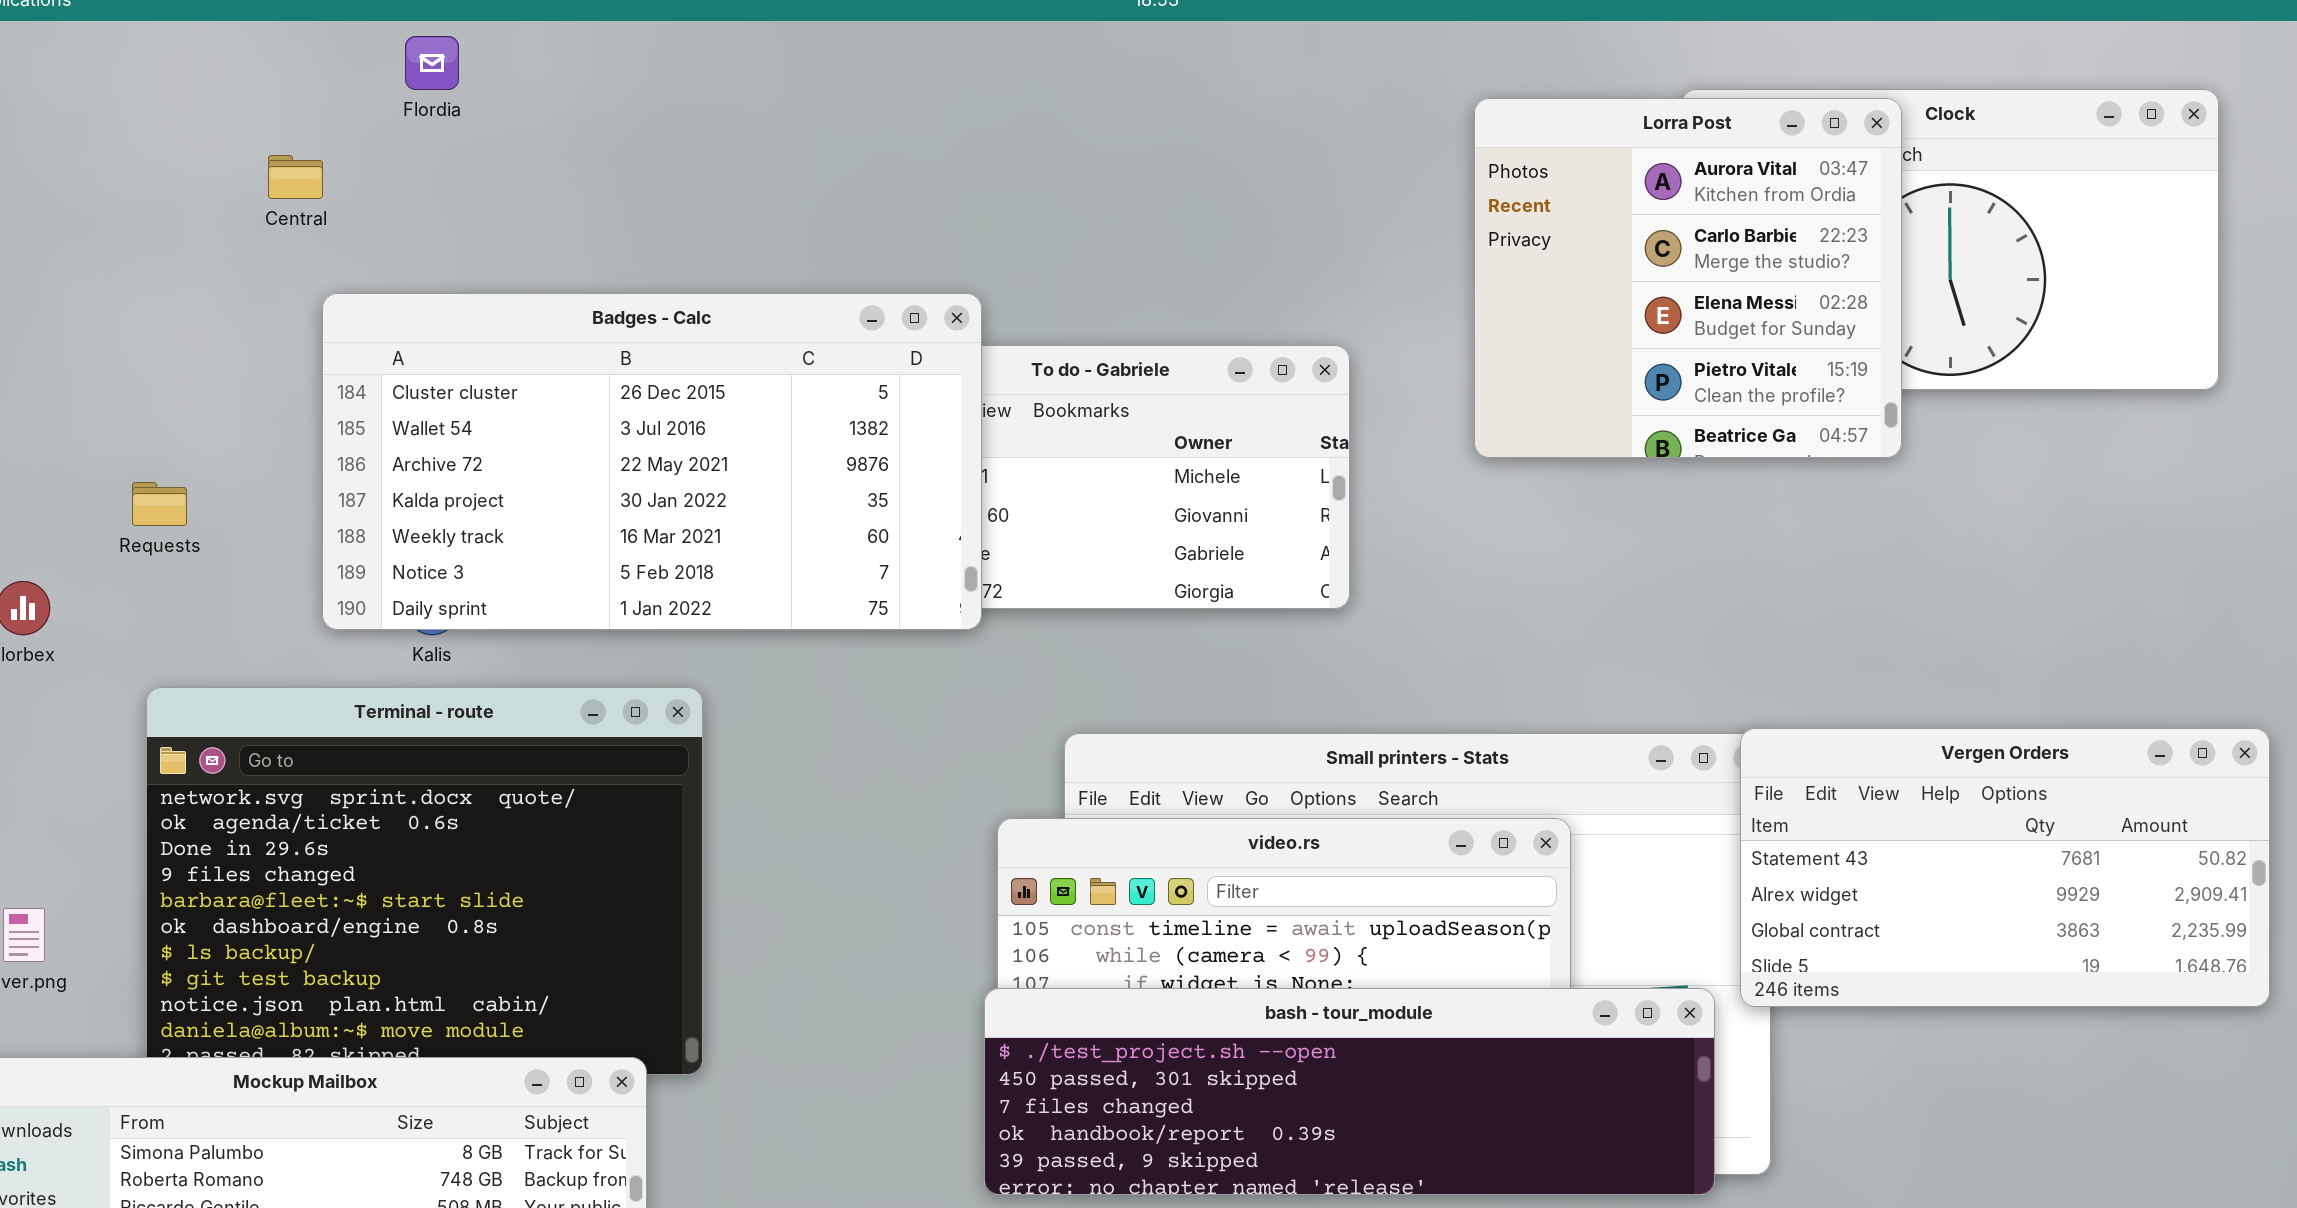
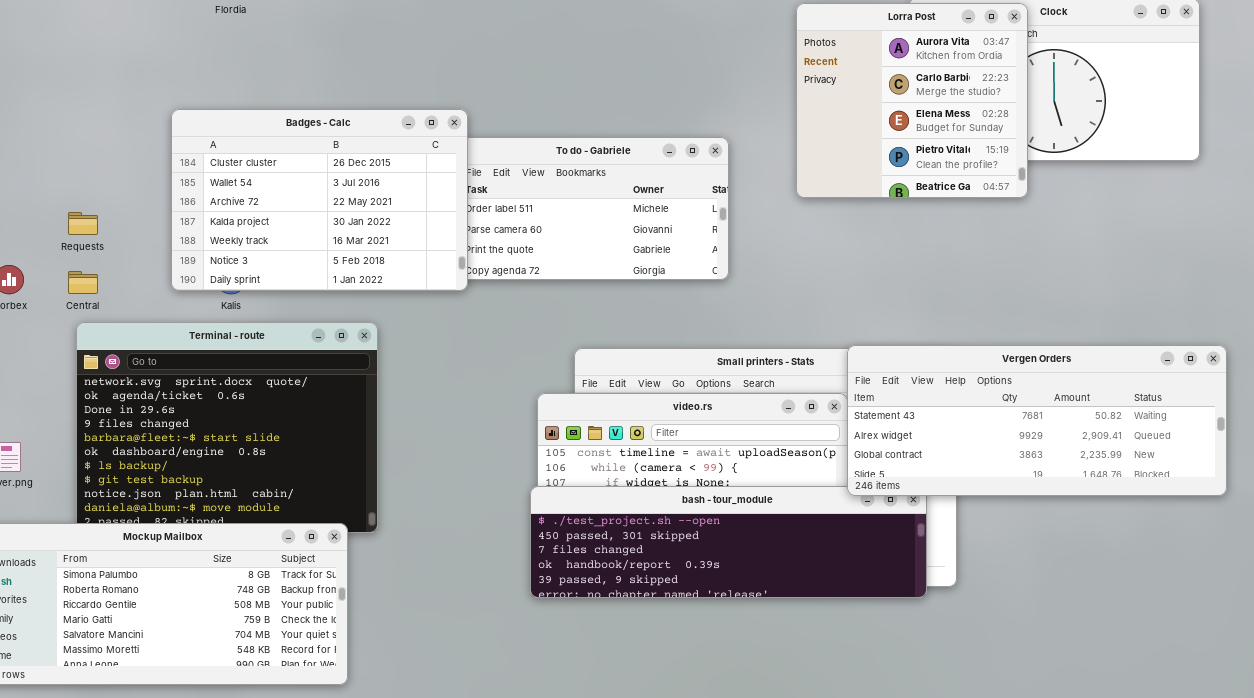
Central: [268,155,323,199] -> [68,271,98,294], moved
Badges - Calc: [322,293,982,630] -> [171,109,468,291], resized
Vergen Orders: [1740,728,2270,1007] -> [847,345,1227,496], resized

